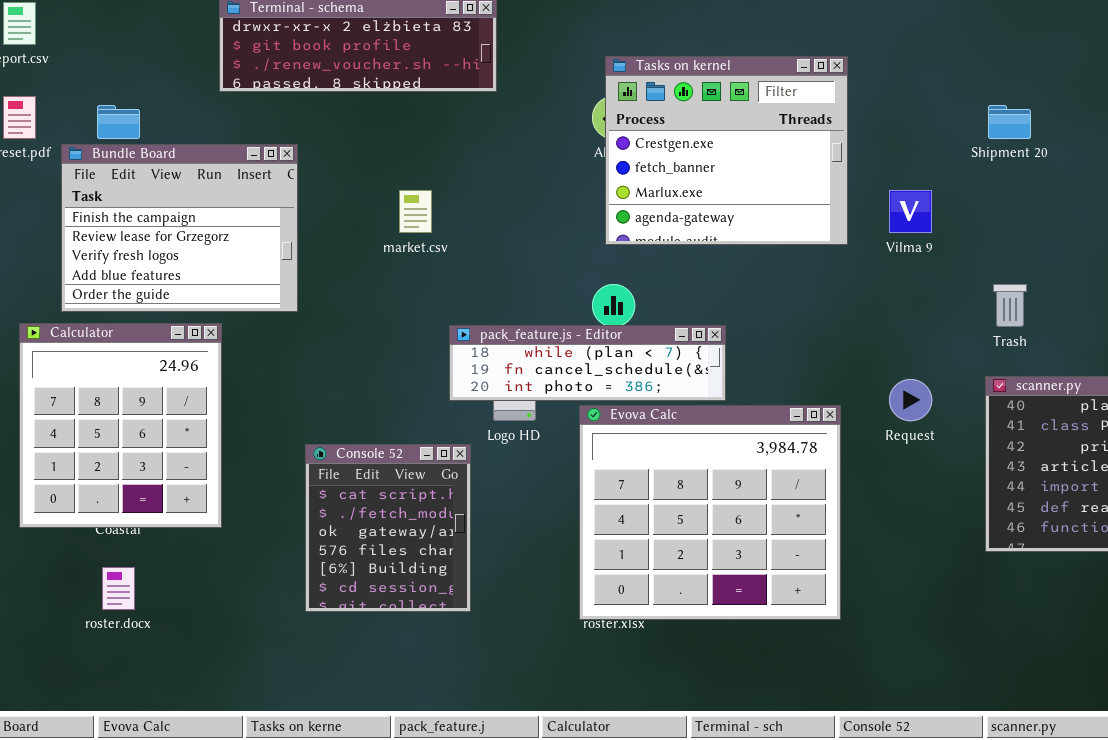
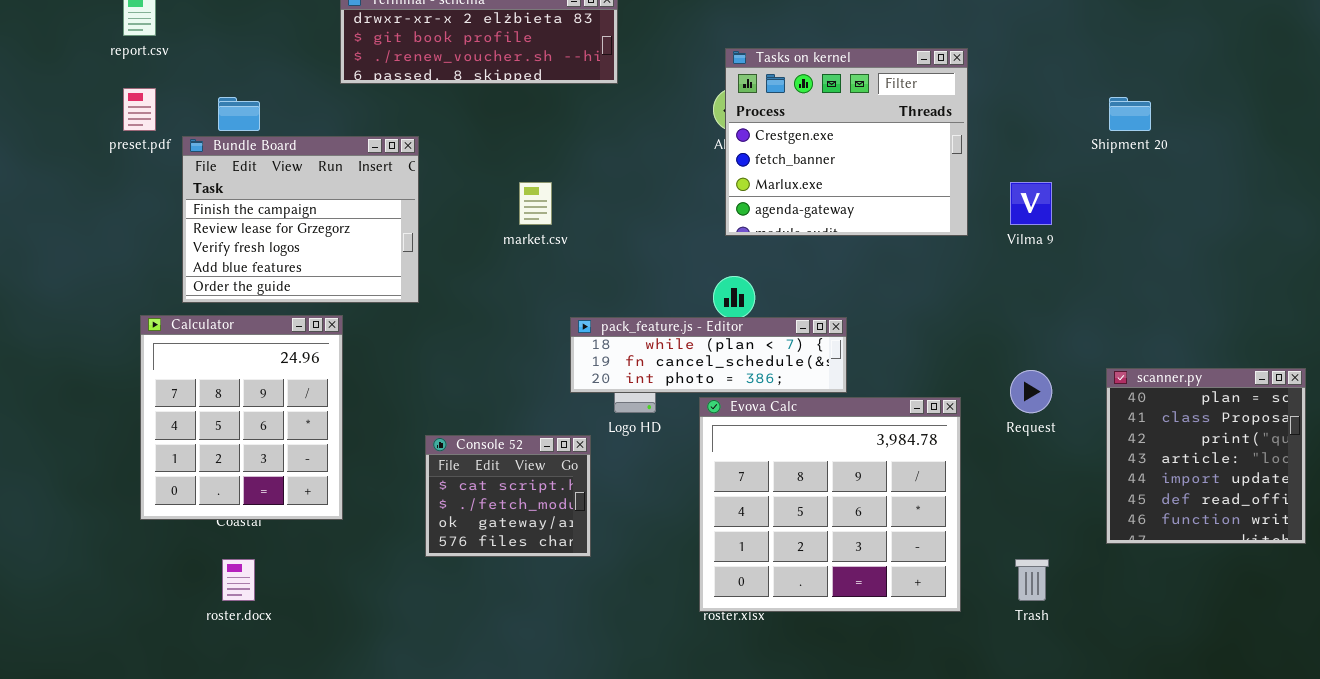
Trash: [993,284,1027,327] -> [1015,559,1049,601], moved
Console 52: [305,444,471,612] -> [425,435,591,557], resized

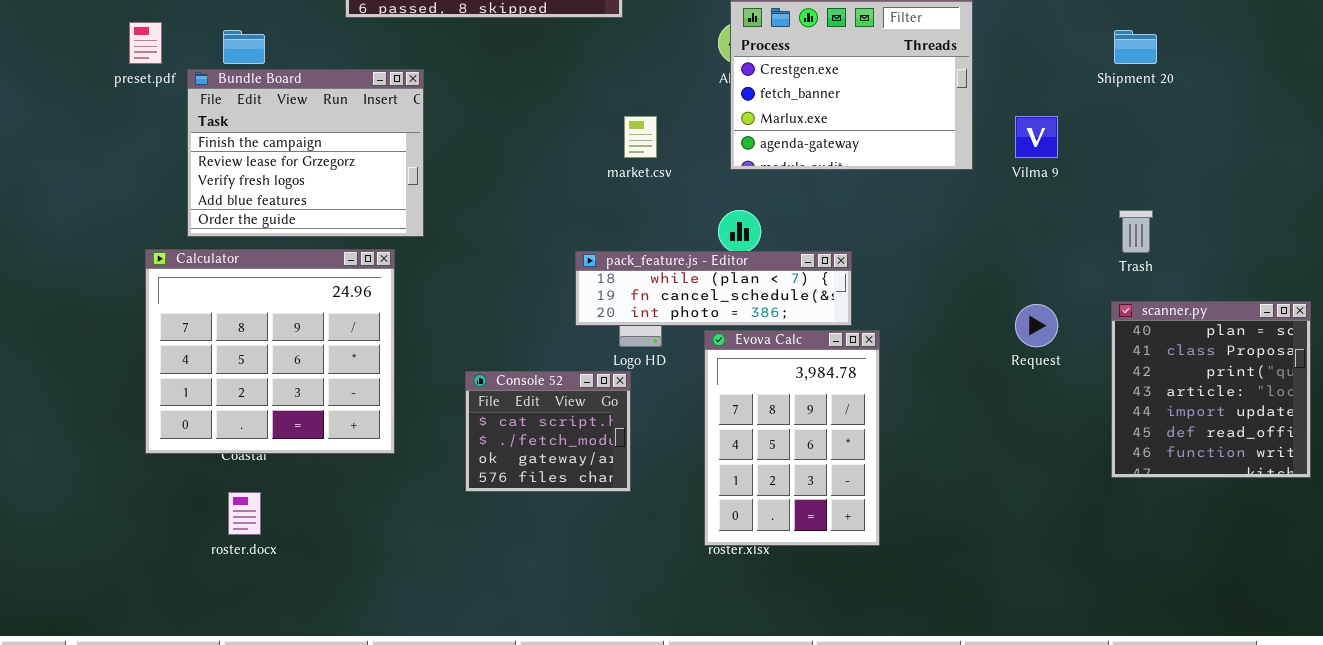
market.csv: [519,182,552,225] -> [624,116,657,158], moved
Calculator: [140,315,343,520] -> [145,249,395,454], resized
Evova Calc: [699,397,961,612] -> [704,330,880,546], resized
Console 52: [425,435,591,557] -> [465,371,631,492], moved
Trash: [1015,559,1049,601] -> [1119,210,1153,253], moved

